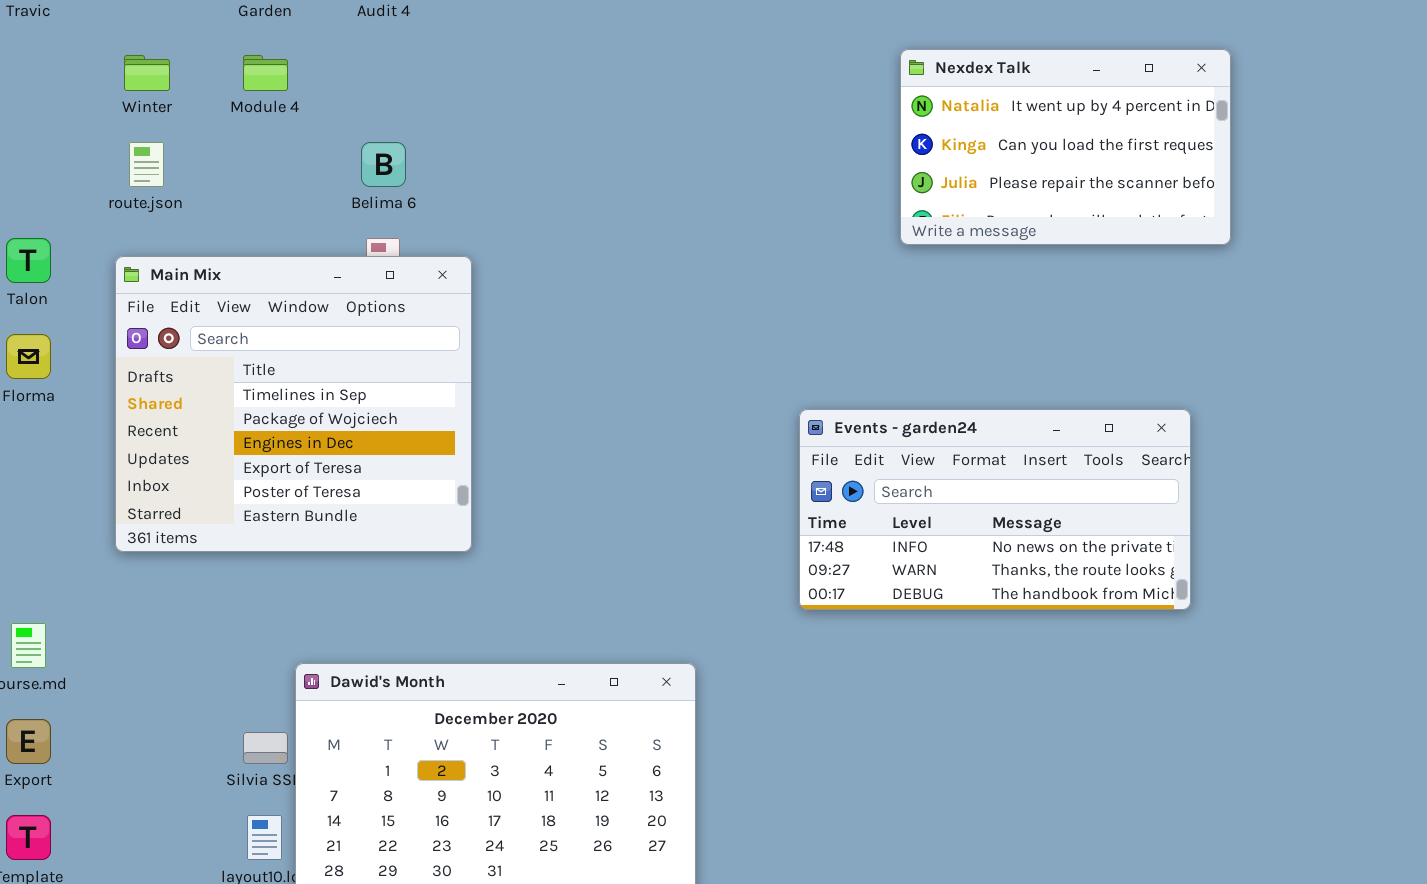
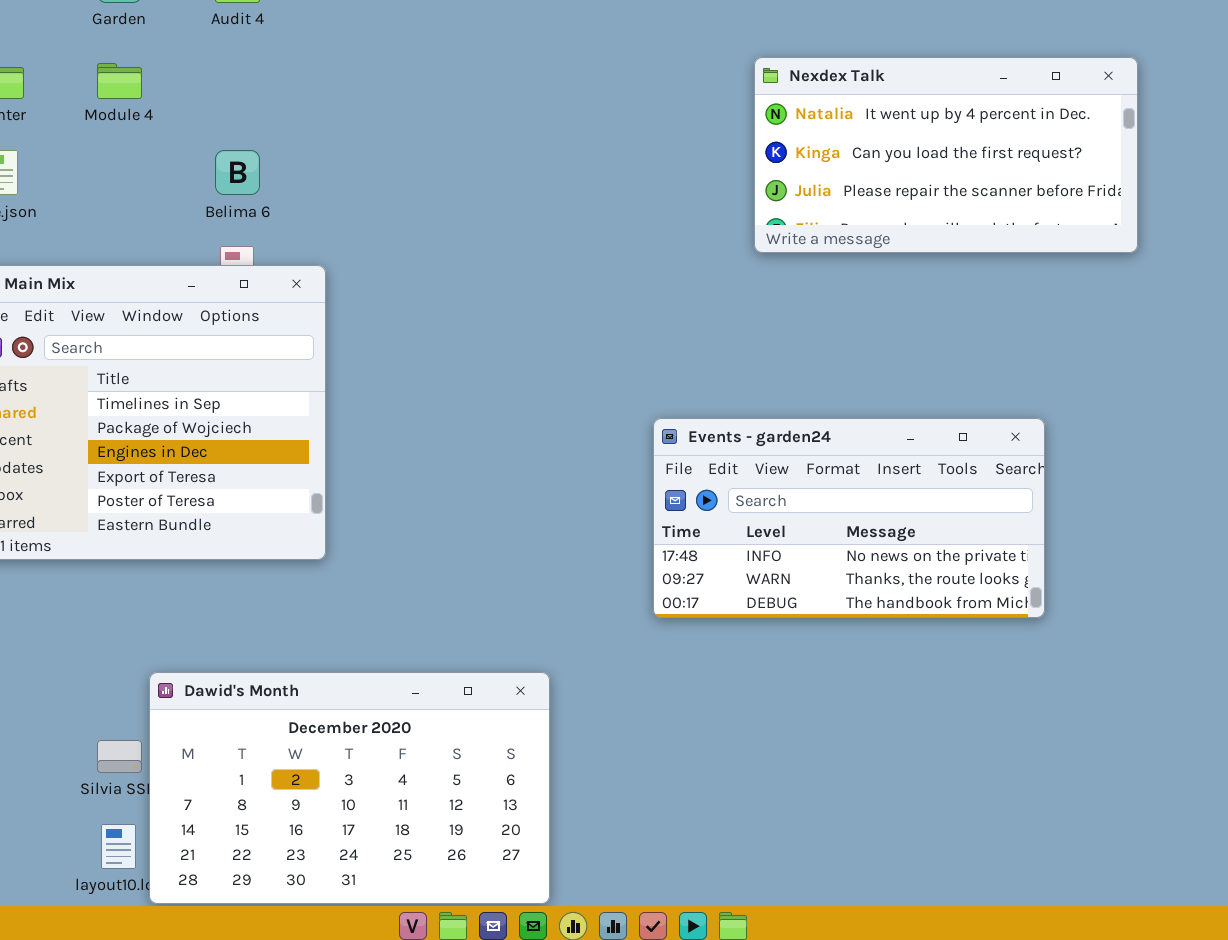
Nexdex Talk: [900,49,1231,245] -> [754,57,1138,253], resized

